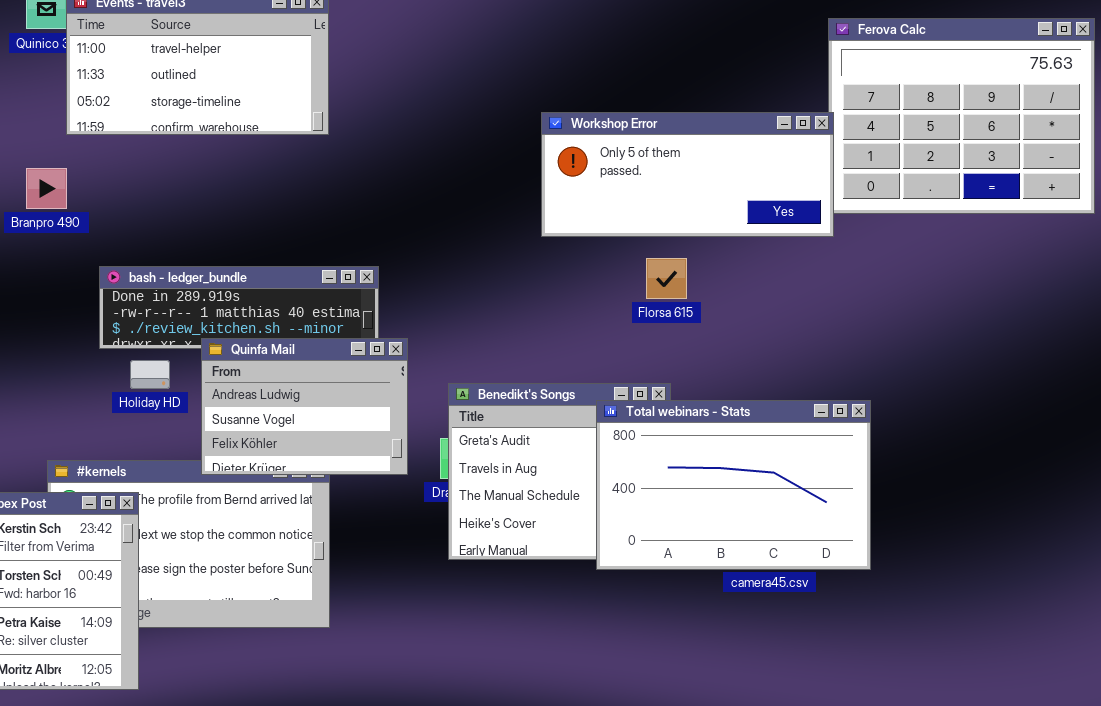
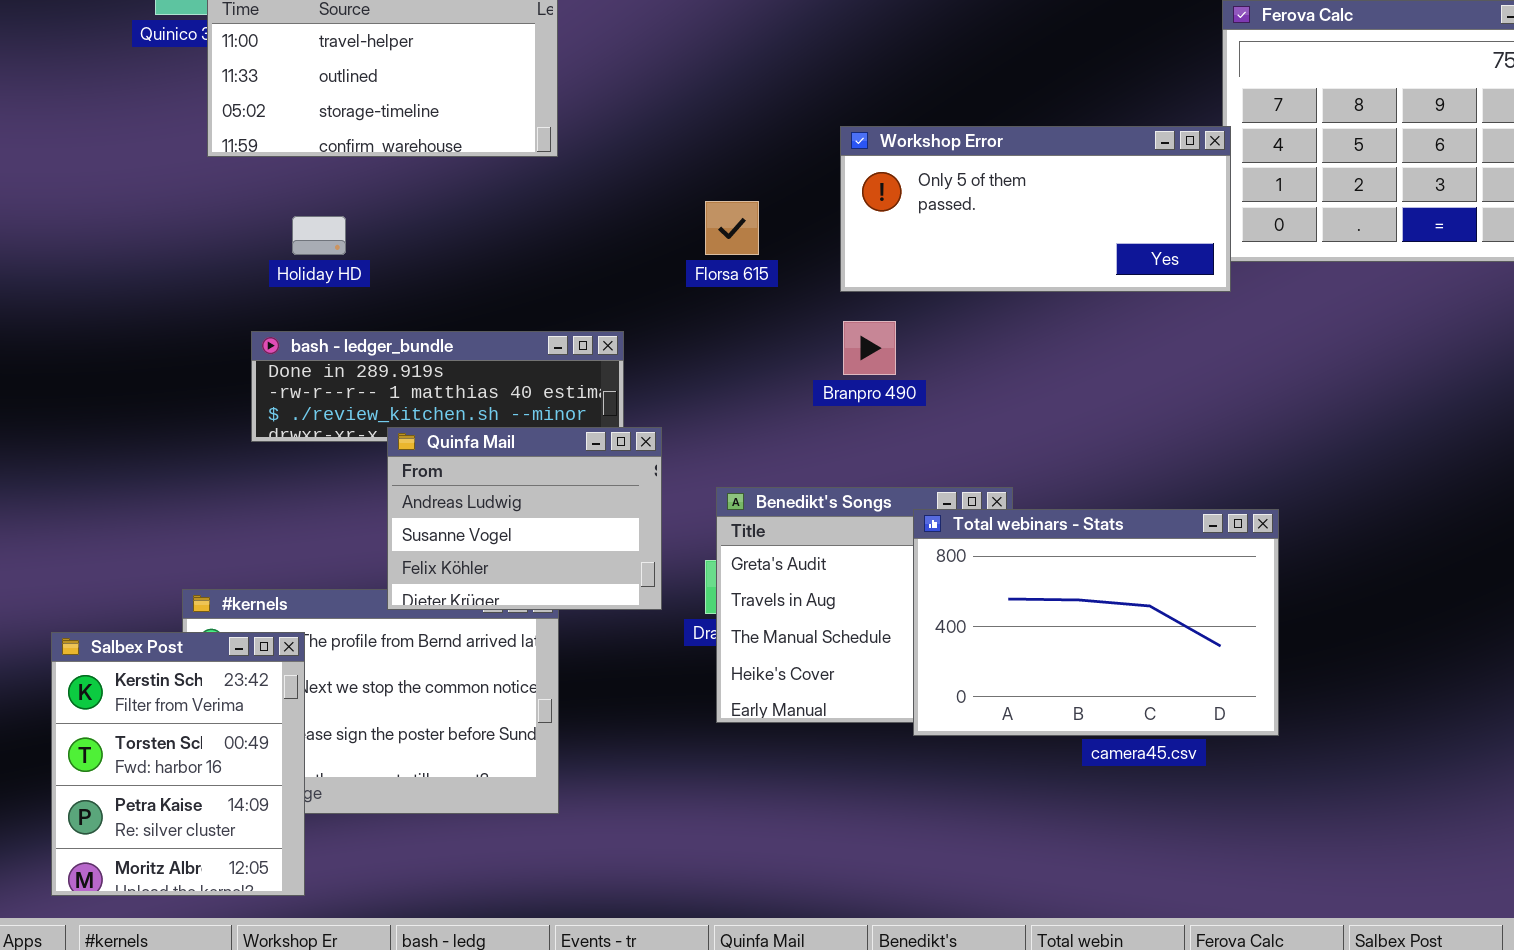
Branpro 490: [26,168,67,209] -> [843,321,896,375], moved
Florsa 615: [646,258,687,299] -> [705,201,759,255], moved
Holiday HD: [130,360,170,389] -> [292,216,346,255], moved

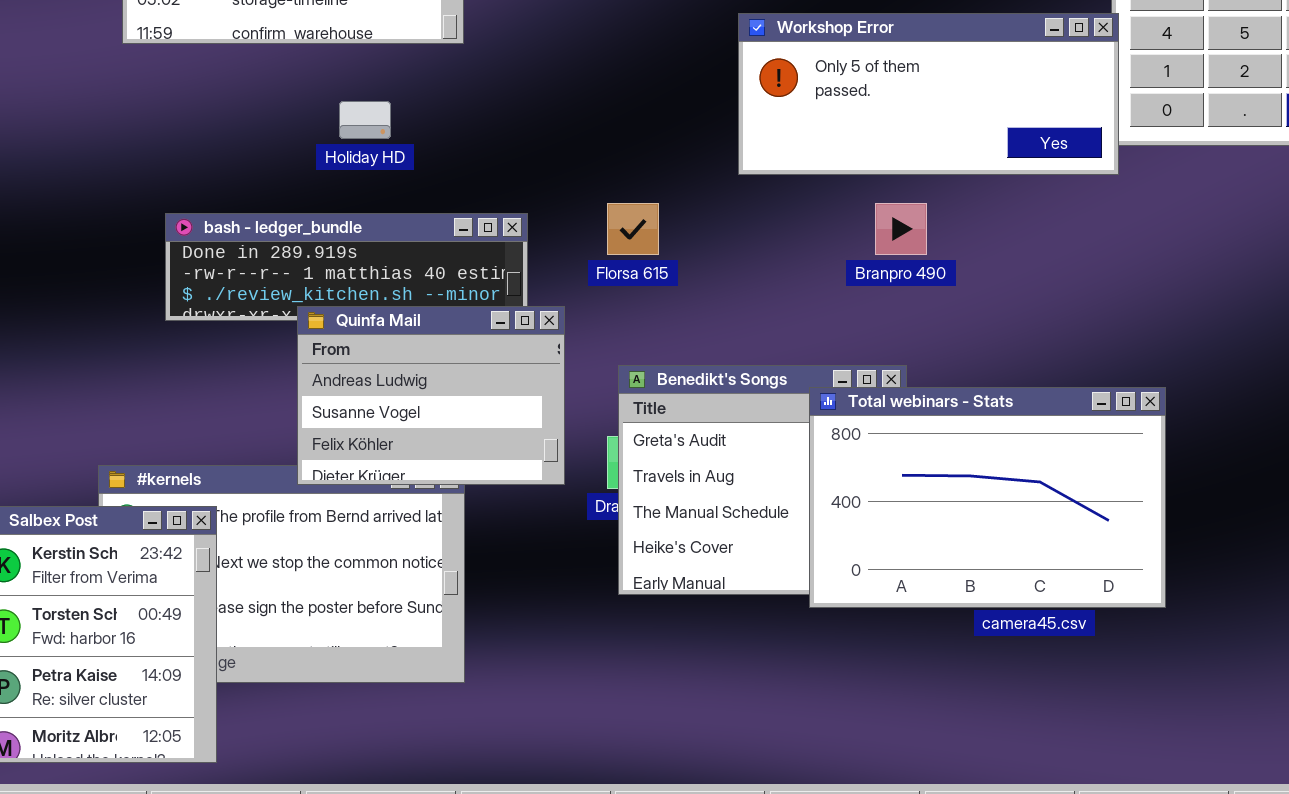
Florsa 615: [705,201,759,255] -> [607,203,659,255], moved
Holiday HD: [292,216,346,255] -> [339,101,391,139], moved
Branpro 490: [843,321,896,375] -> [875,203,927,255], moved

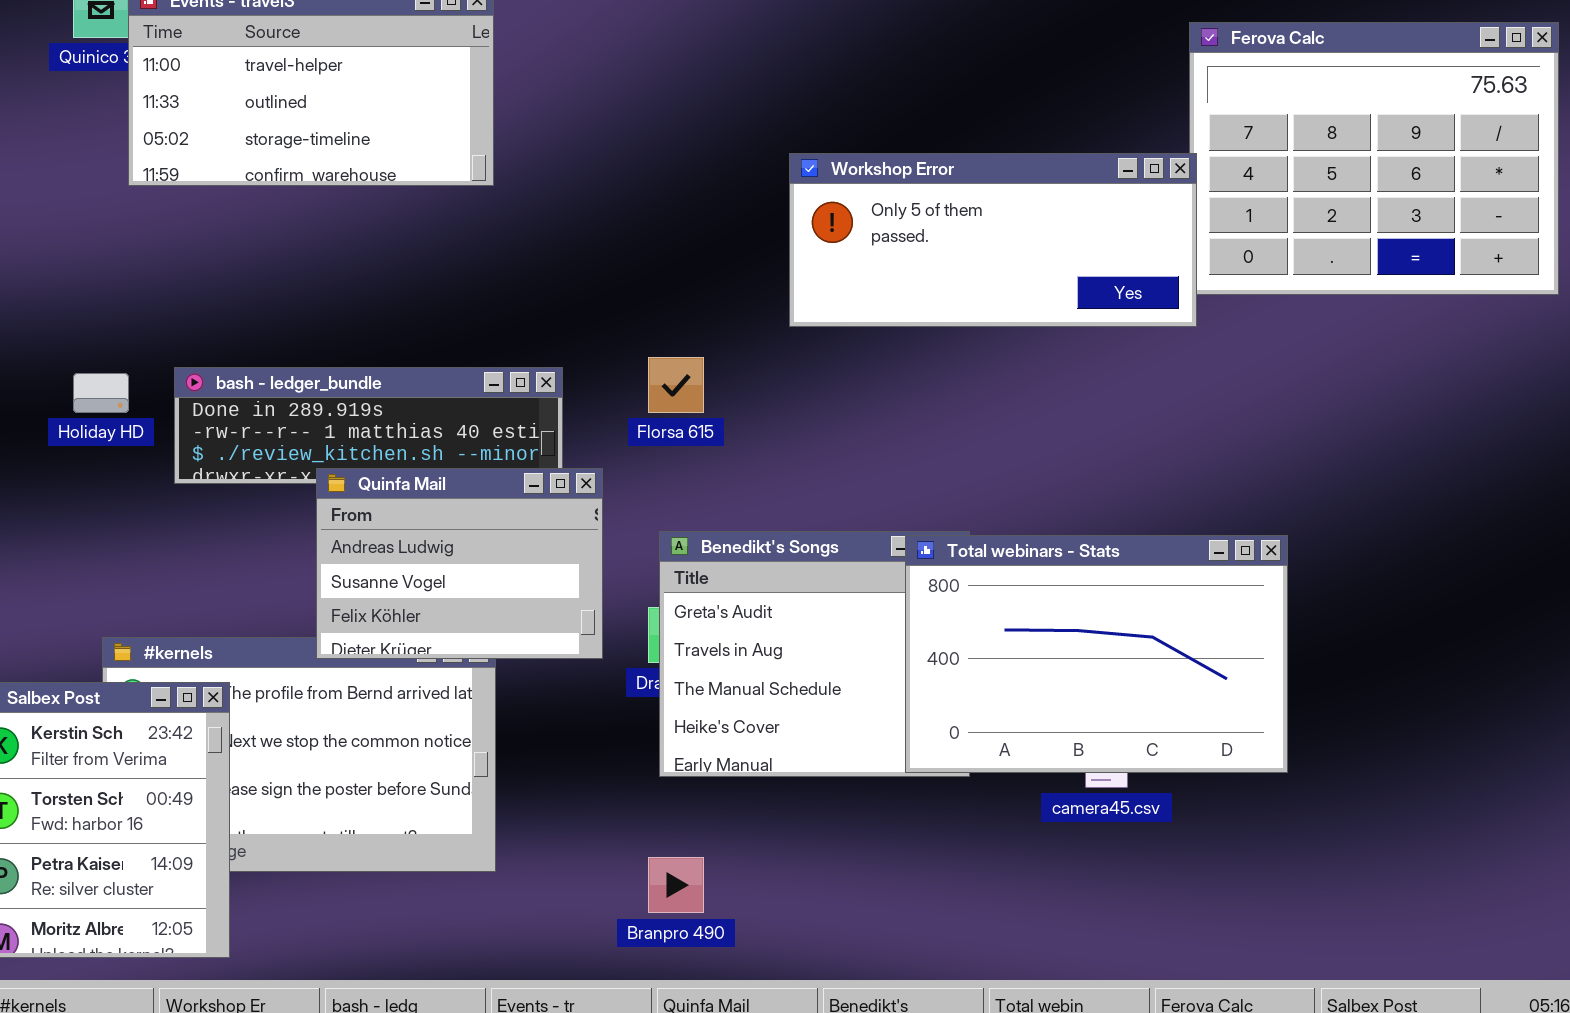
Holiday HD: [339,101,391,139] -> [73,373,129,413], moved
Branpro 490: [875,203,927,255] -> [648,857,704,913], moved
Total webinars - Stats: [809,387,1166,608] -> [905,535,1288,773], moved

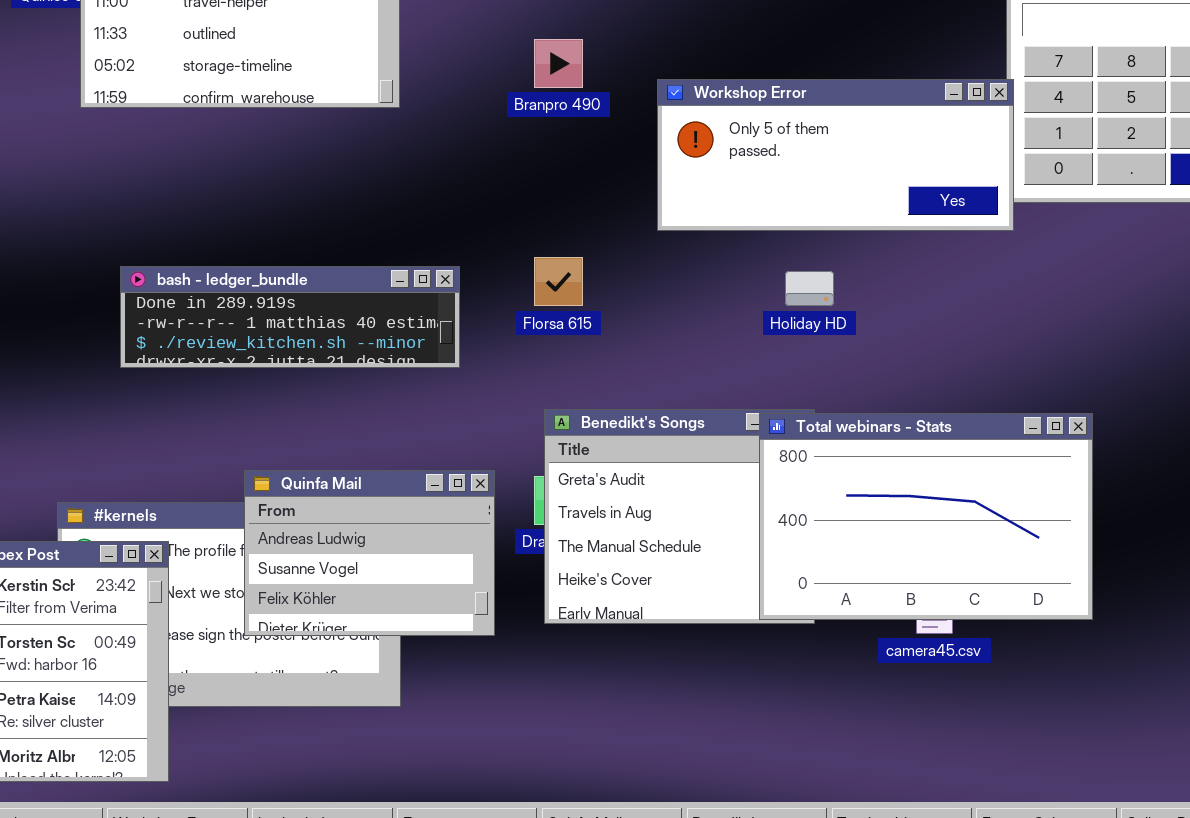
Holiday HD: [73,373,129,413] -> [785,271,834,306], moved
Quinfa Mail: [316,468,603,659] -> [244,470,495,636], moved
Branpro 490: [648,857,704,913] -> [534,39,583,88], moved

